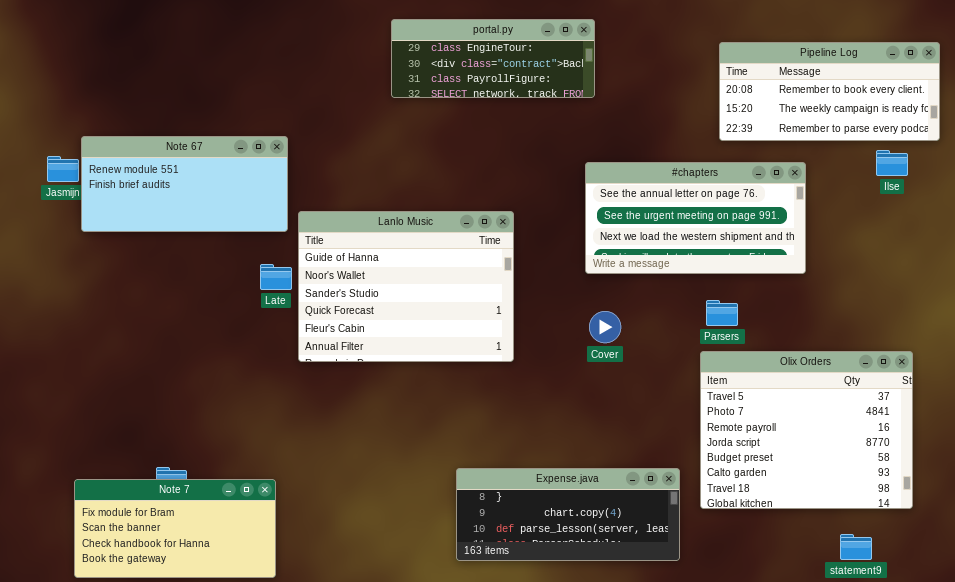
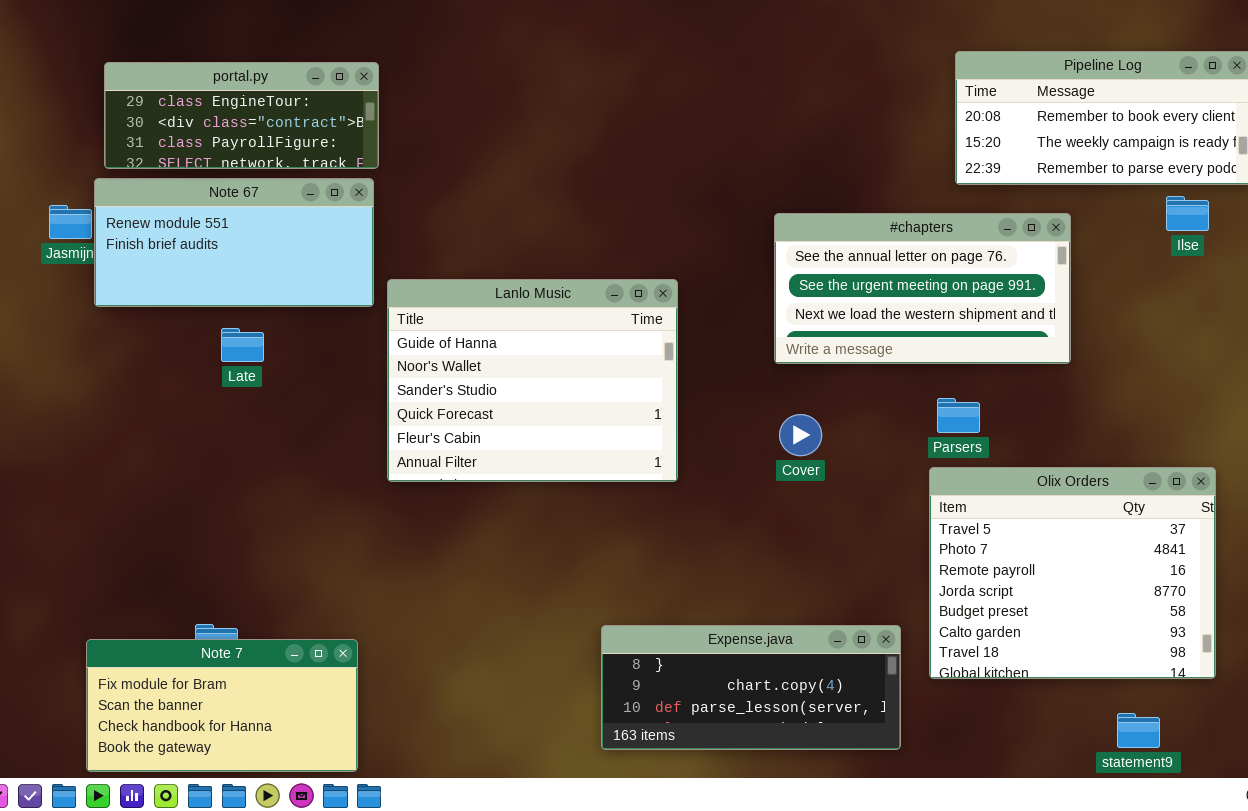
portal.py: [391,19,595,98] -> [104,62,379,169], moved
Late: [260,264,292,290] -> [221,328,264,362], moved

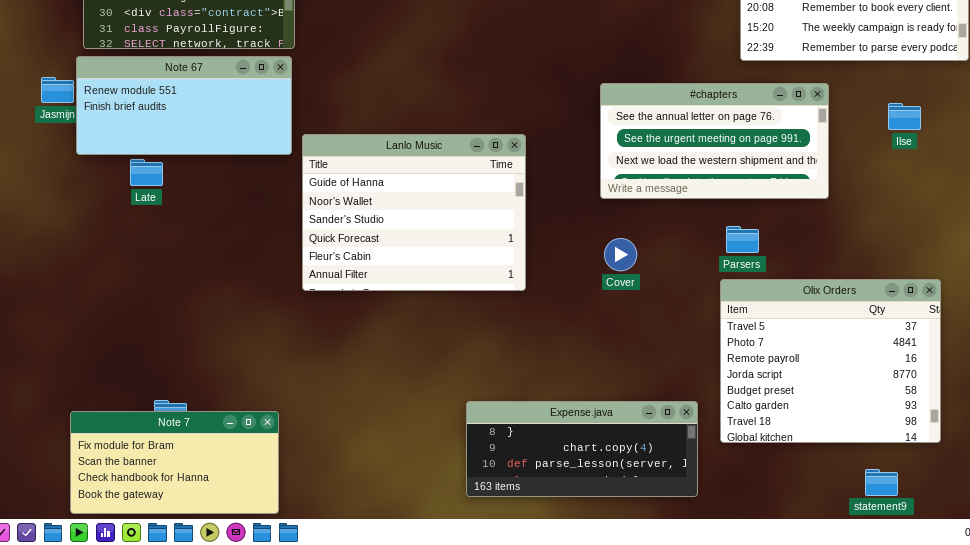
Ilse: [1166,196,1209,231] -> [888,103,921,130], moved
Late: [221,328,264,362] -> [130,159,163,186], moved

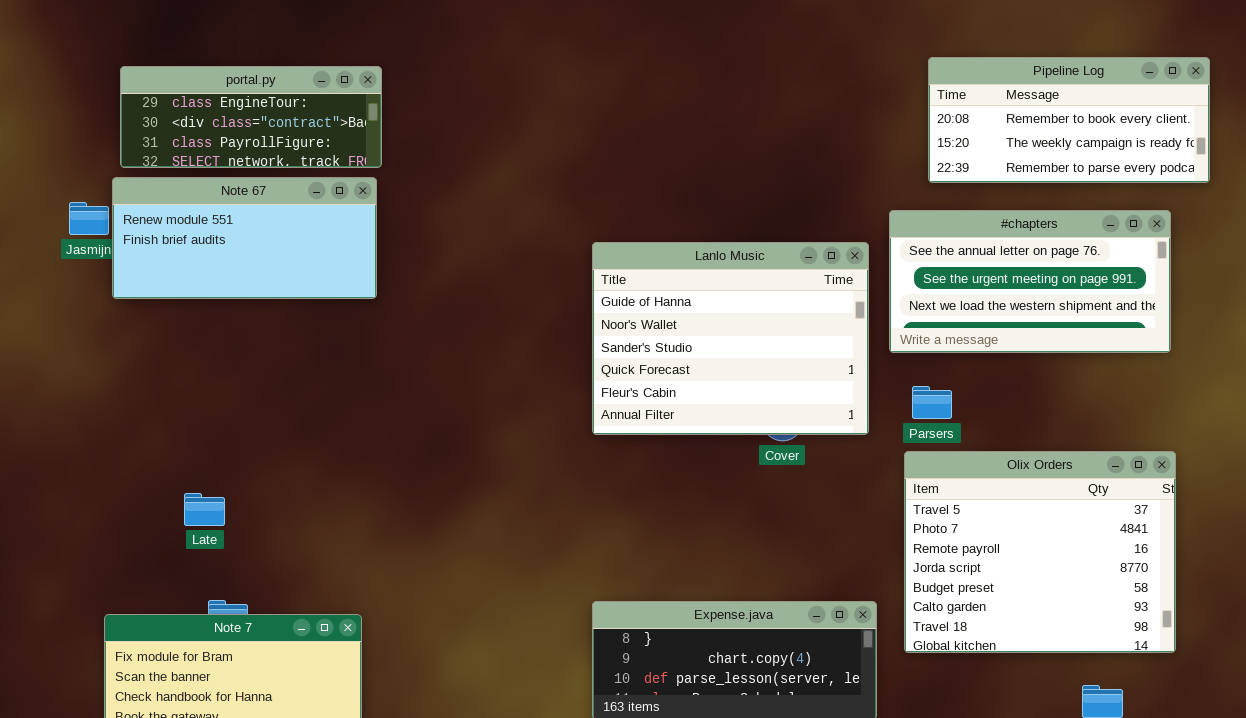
#chapters: [600,83,829,199] -> [889,210,1171,353], moved
Lanlo Music: [302,134,526,291] -> [592,242,869,435], moved
Late: [130,159,163,186] -> [184,493,225,526], moved

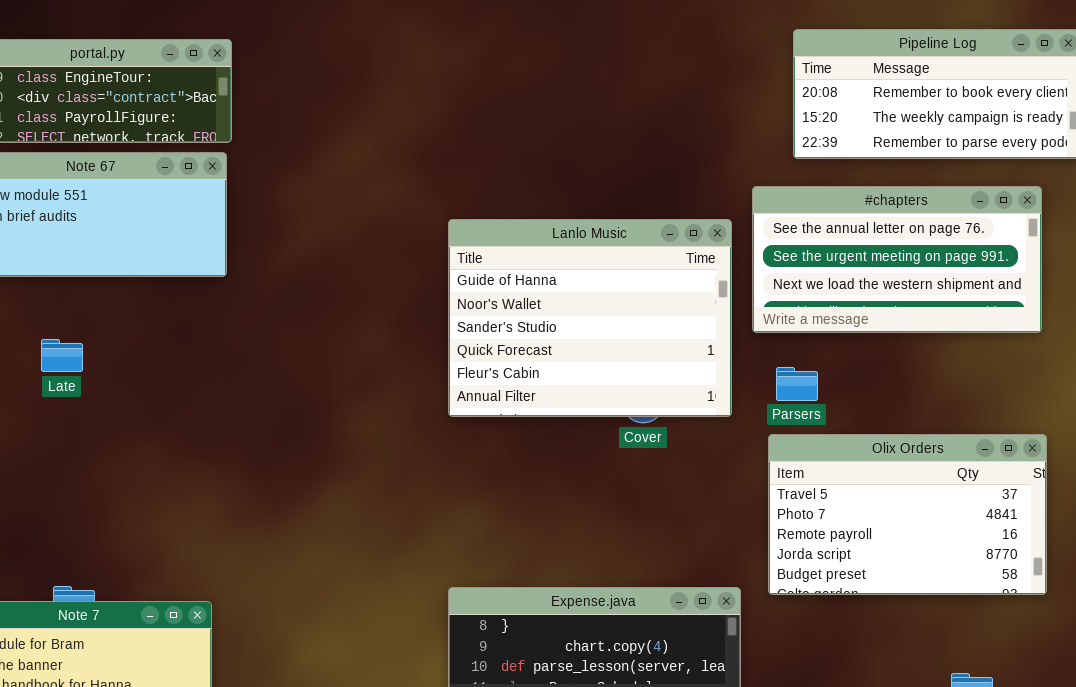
Olix Orders: [904,451,1176,653] -> [768,434,1047,595], resized
Late: [184,493,225,526] -> [41,339,83,372], moved

